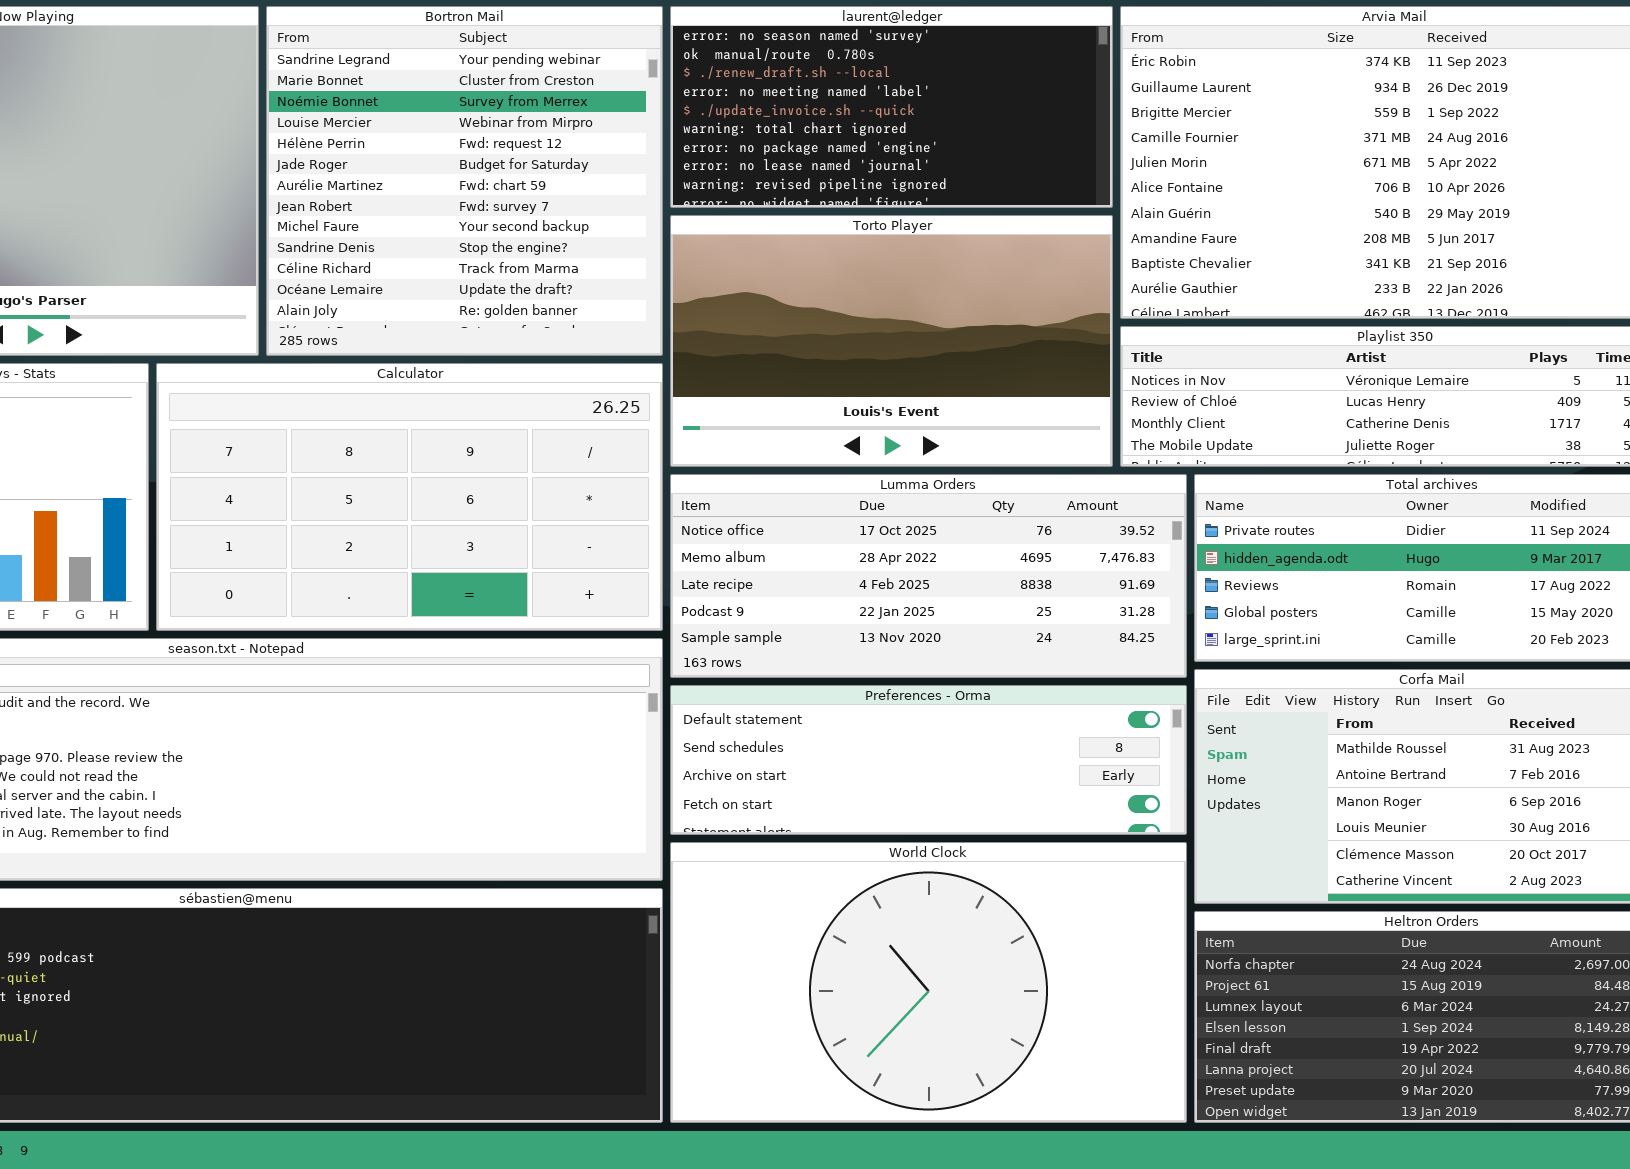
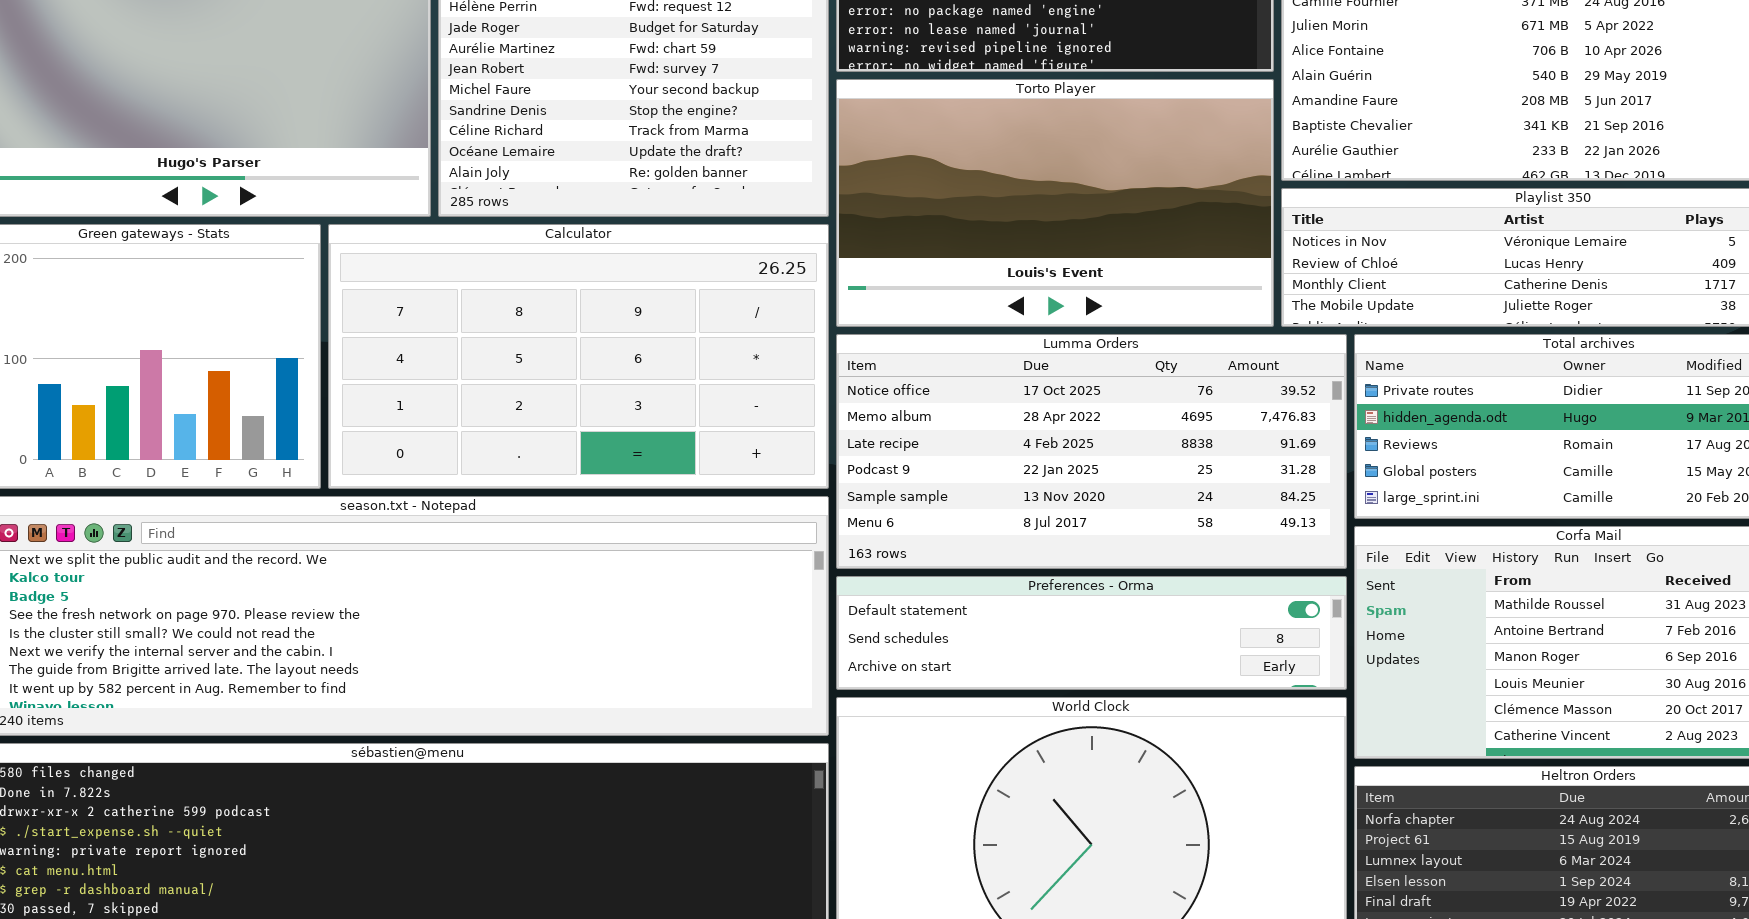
Lumma Orders: [670,474,1187,678] -> [836,334,1347,569], resized
Preferences - Orma: [670,685,1187,835] -> [836,576,1347,690], resized

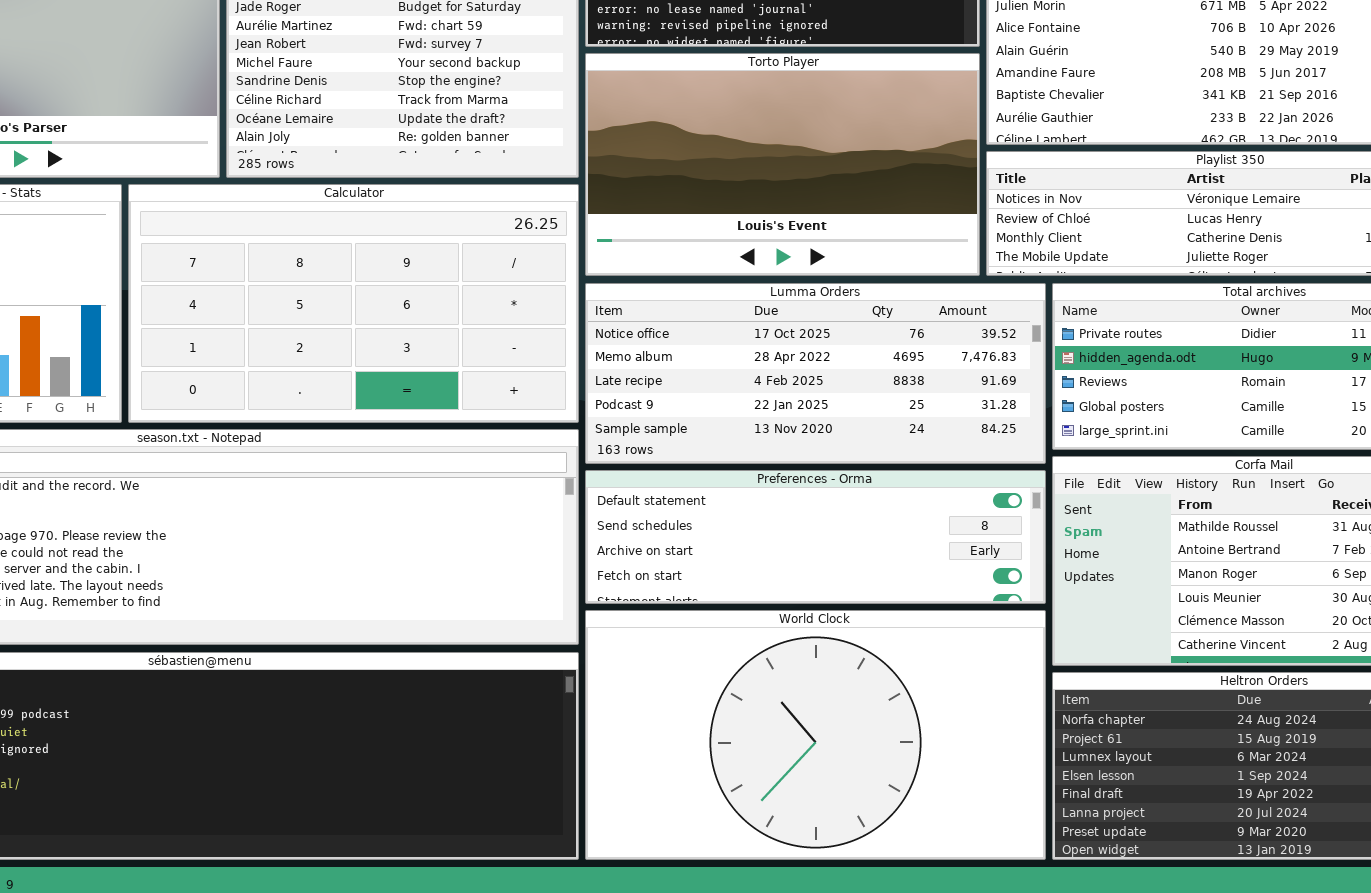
Lumma Orders: [836,334,1347,569] -> [585,283,1046,464], resized
Preferences - Orma: [836,576,1347,690] -> [585,470,1046,604], resized

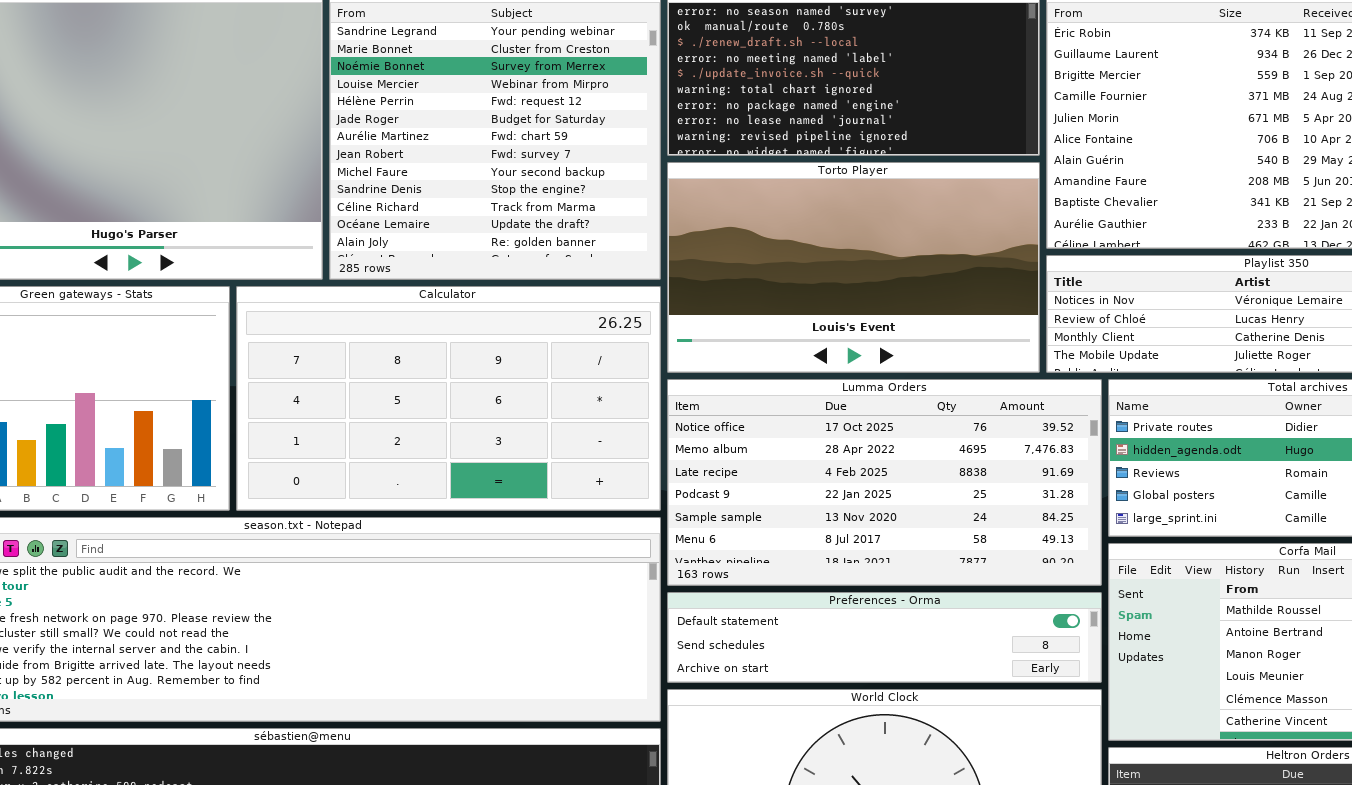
Lumma Orders: [585,283,1046,464] -> [667,379,1102,586], resized
Preferences - Orma: [585,470,1046,604] -> [667,592,1102,683], resized

